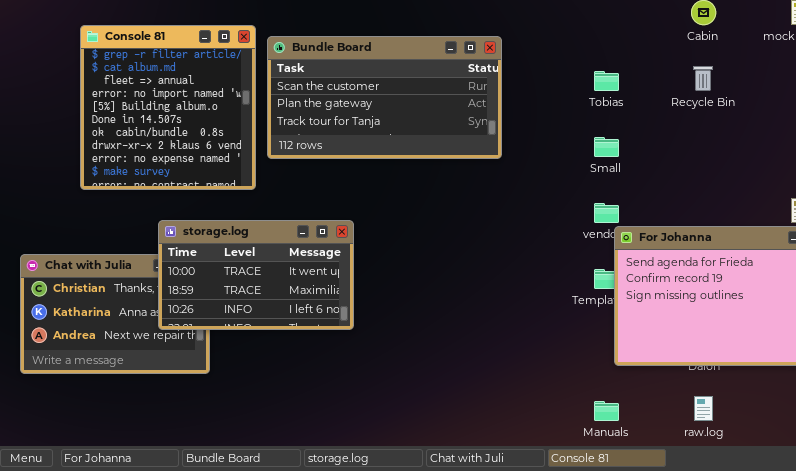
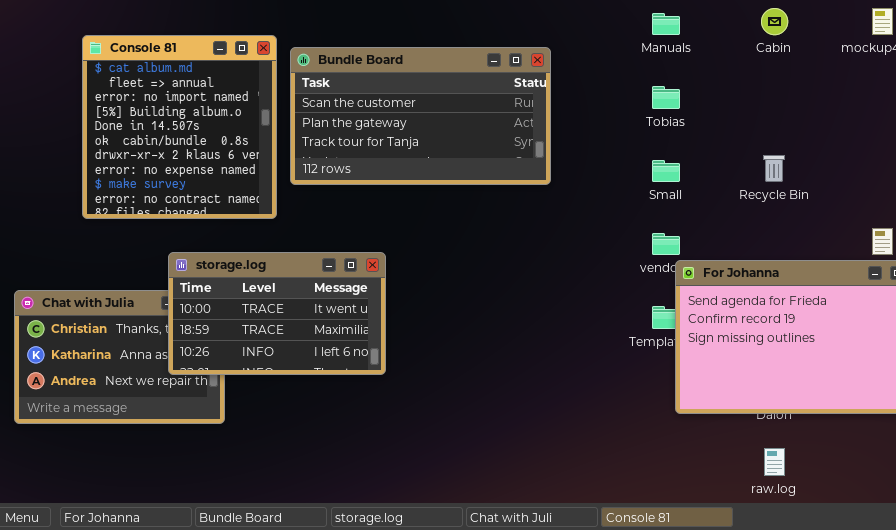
Console 81: [80,25,256,190] -> [82,35,277,219], scrolled down 1 row
Recycle Bin: [693,66,713,91] -> [763,155,785,182], moved
Manuals: [594,401,619,421] -> [652,13,680,35], moved

